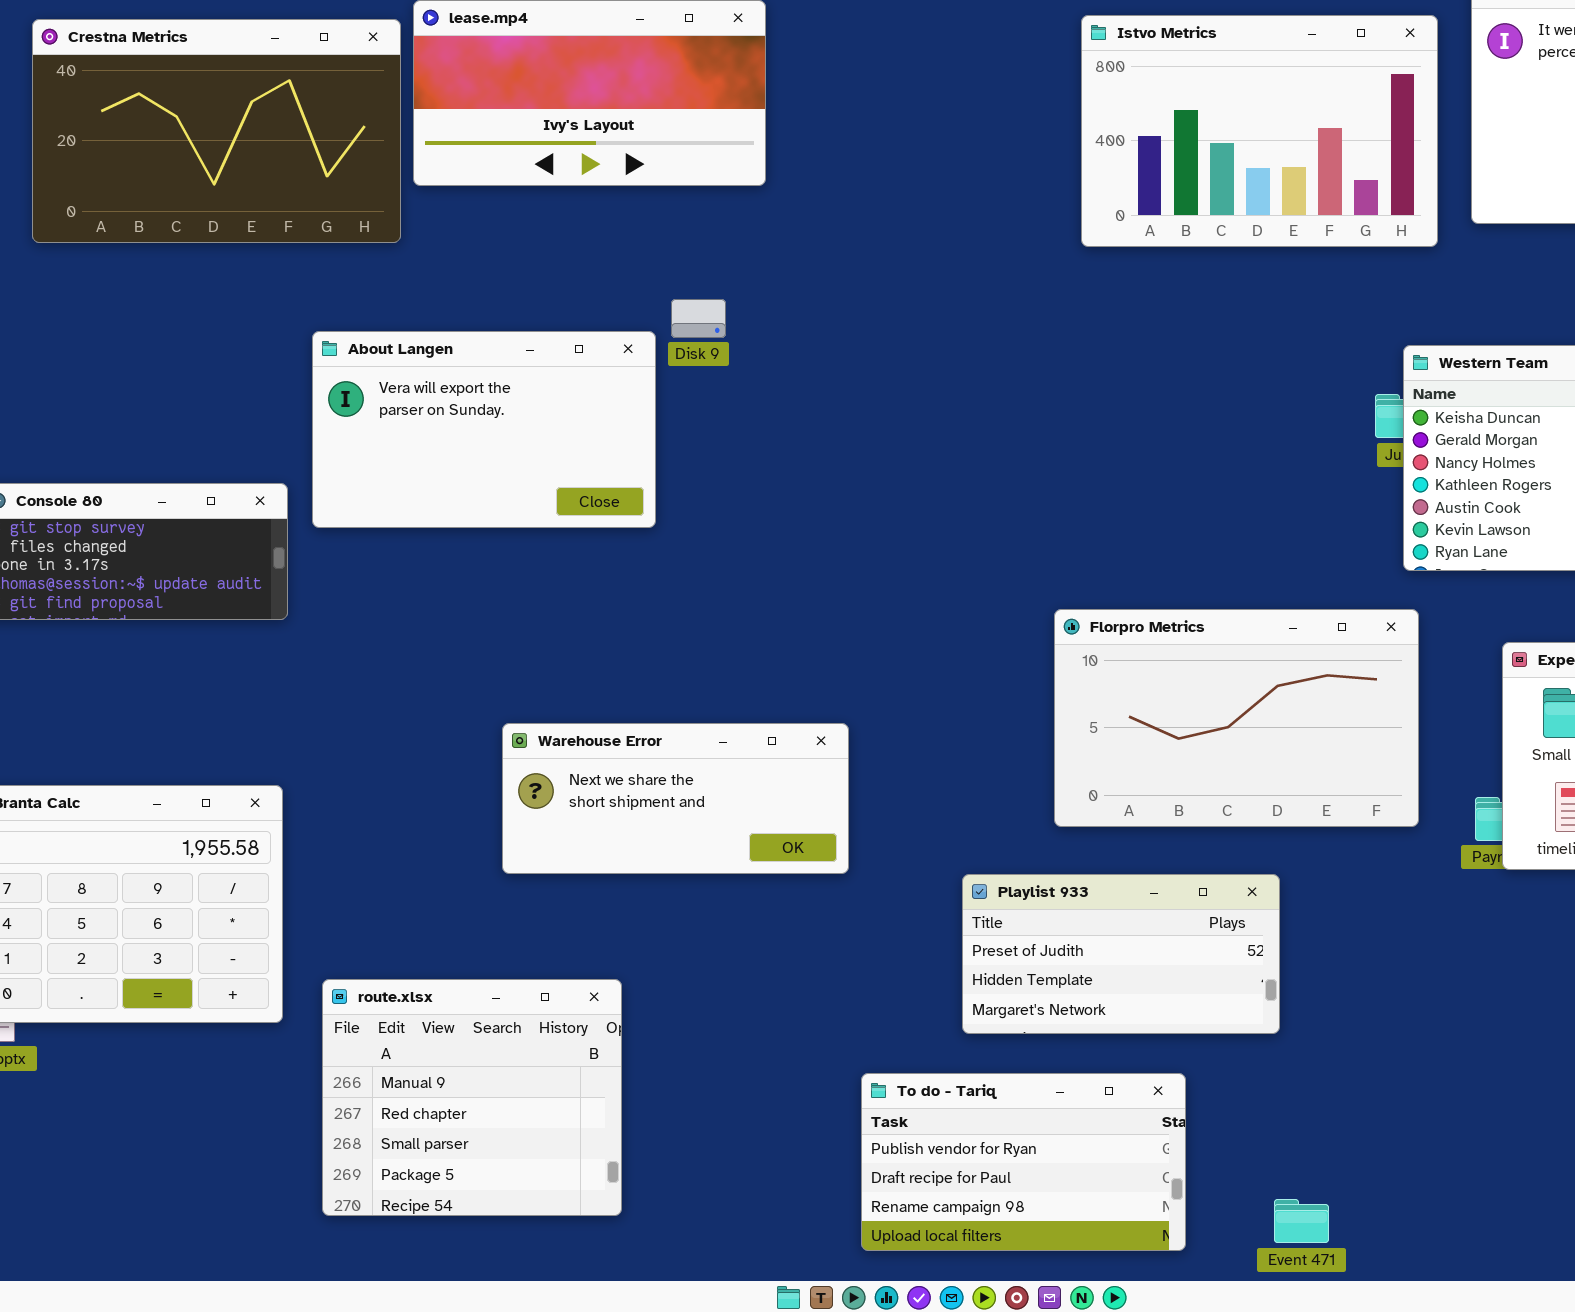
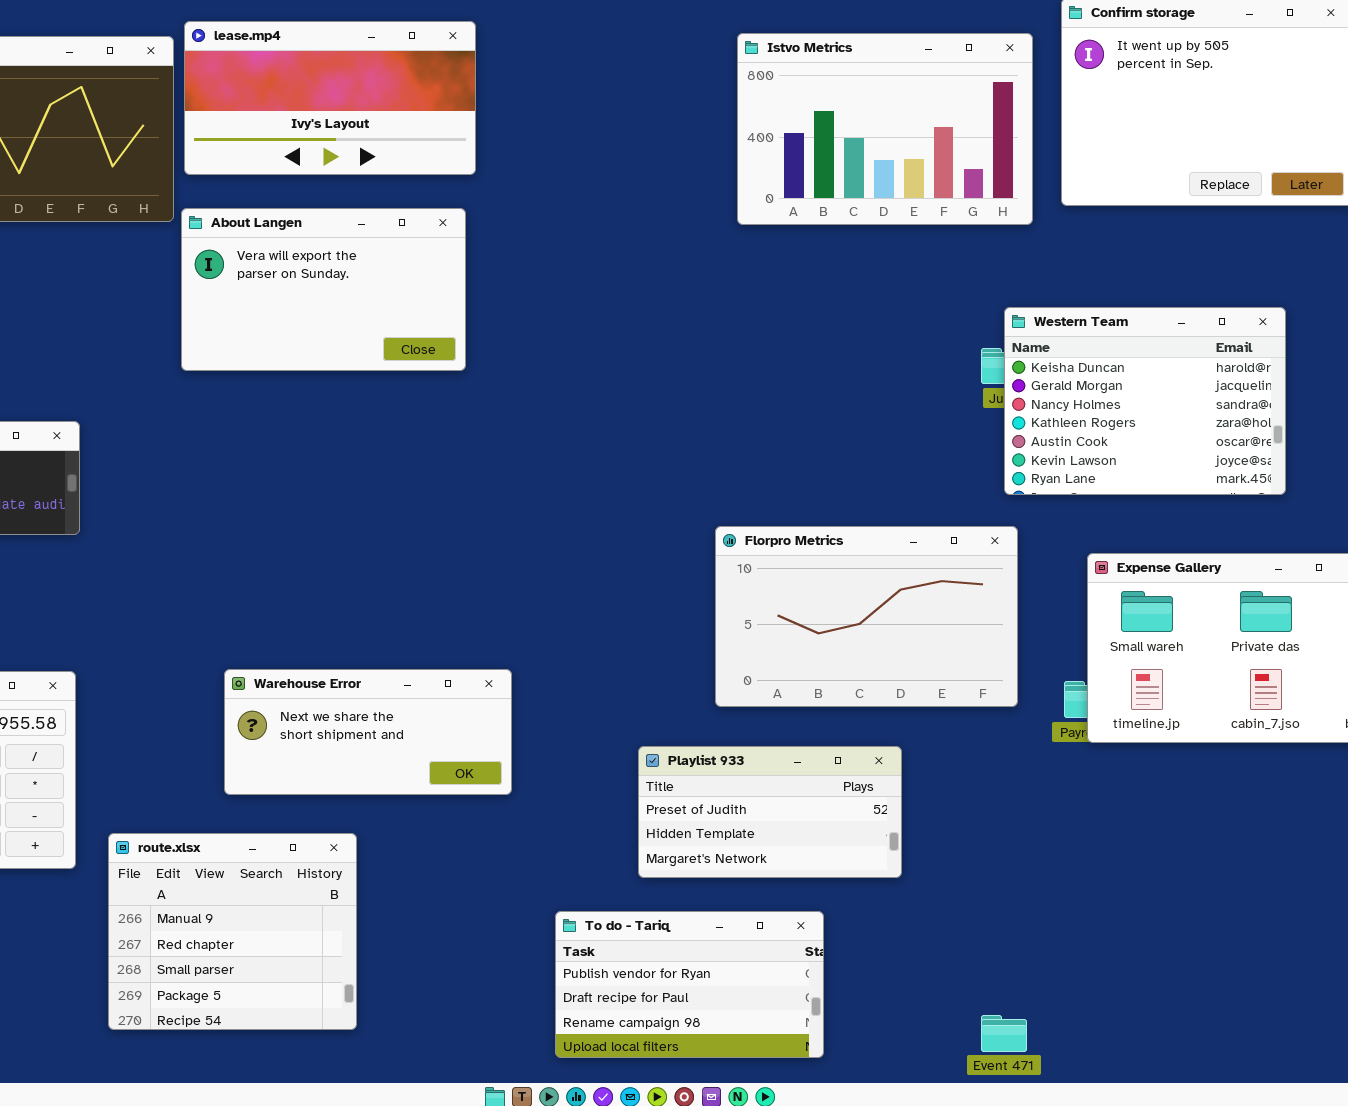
About Langen: [312,331,656,528] -> [181,208,466,371], moved
Warehouse Error: [502,723,849,874] -> [224,669,512,795], moved
Event 471: [1274,1199,1329,1243] -> [981,1015,1027,1052], moved

